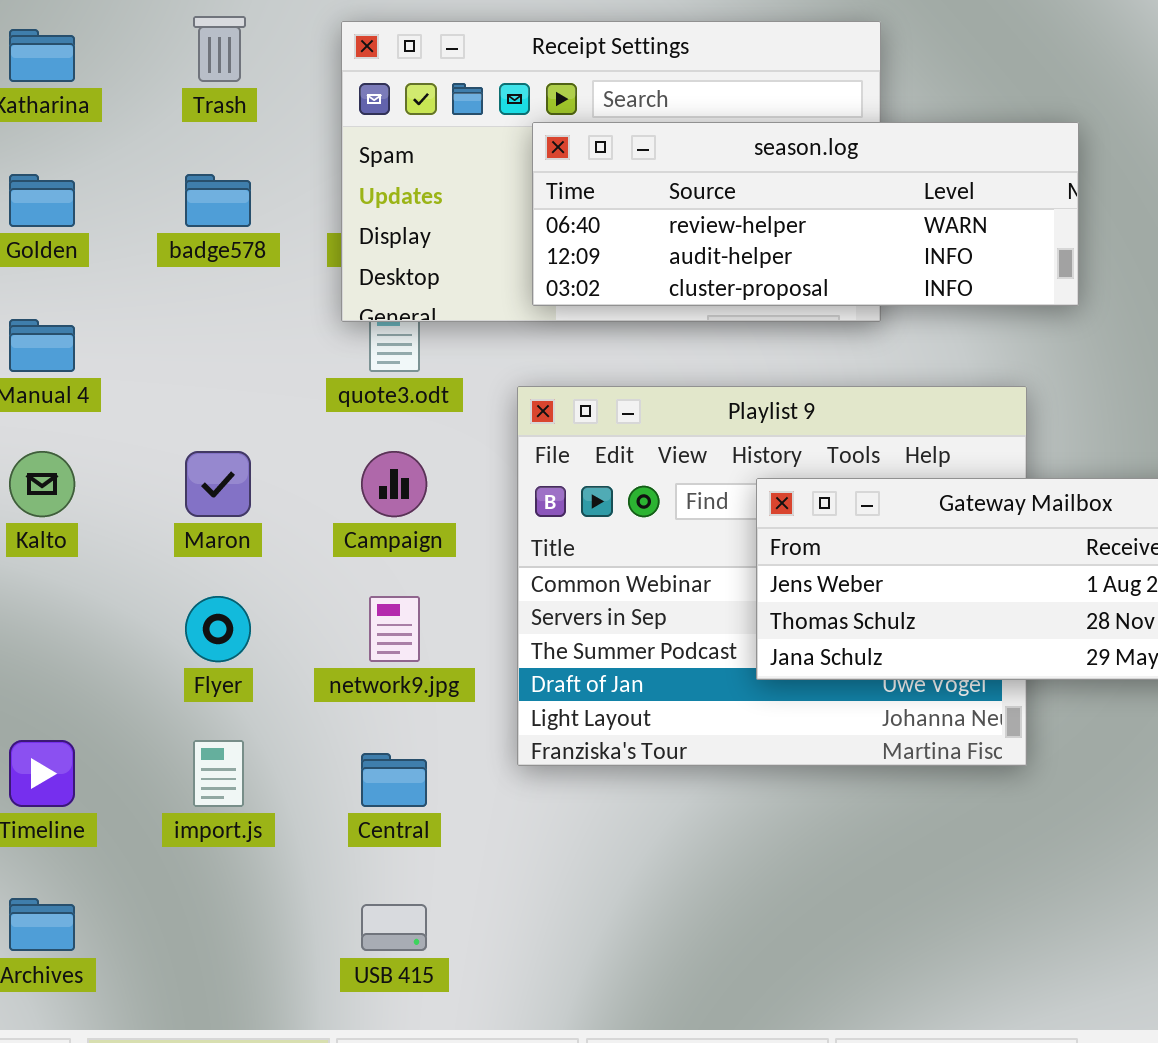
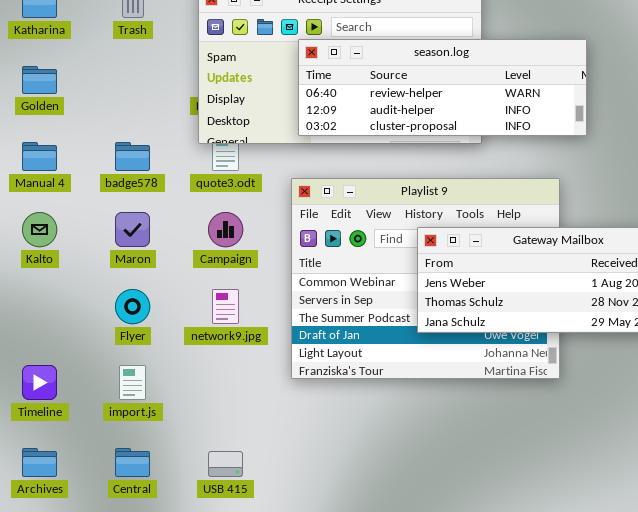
badge578: [185,174,251,227] -> [115,142,150,171], moved
Central: [361,753,427,807] -> [115,448,150,477], moved

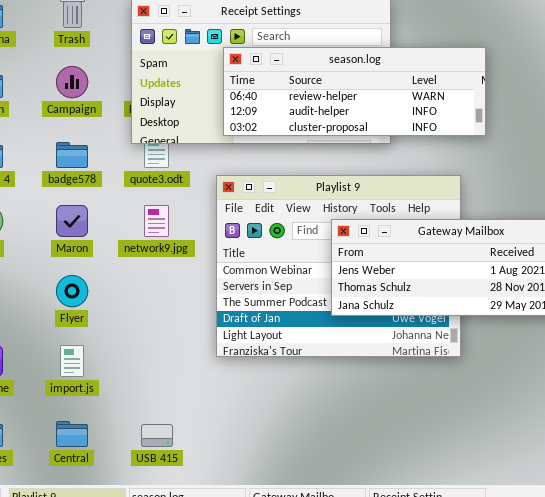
Campaign: [208,212,243,247] -> [56,66,88,98], moved
network9.jpg: [212,289,239,324] -> [144,205,169,237], moved

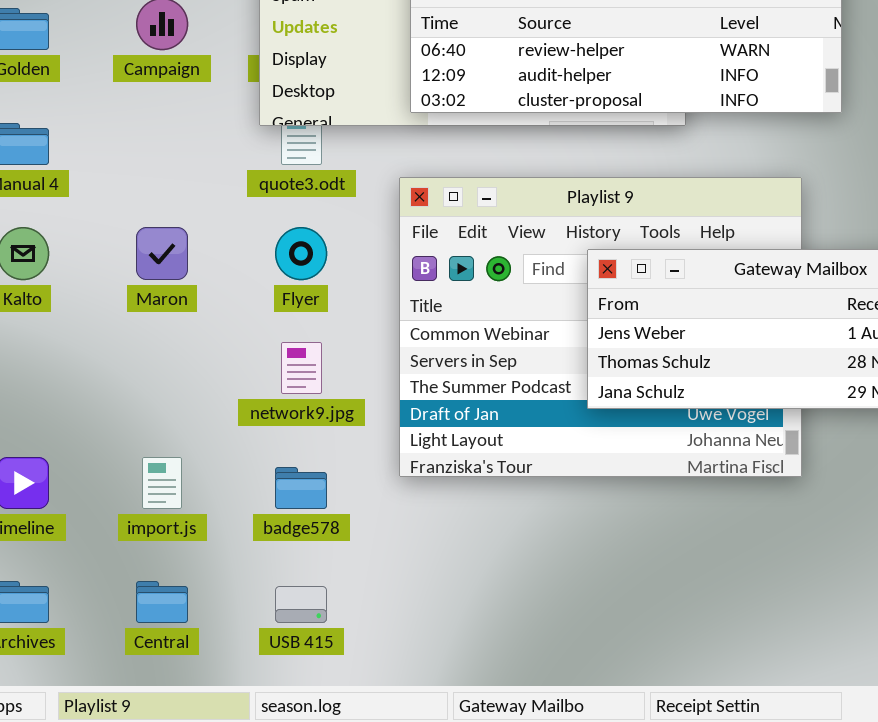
badge578: [56,142,88,168] -> [275,467,327,509], moved
network9.jpg: [144,205,169,237] -> [281,342,322,394], moved
Flyer: [56,275,88,307] -> [275,227,327,280], moved

